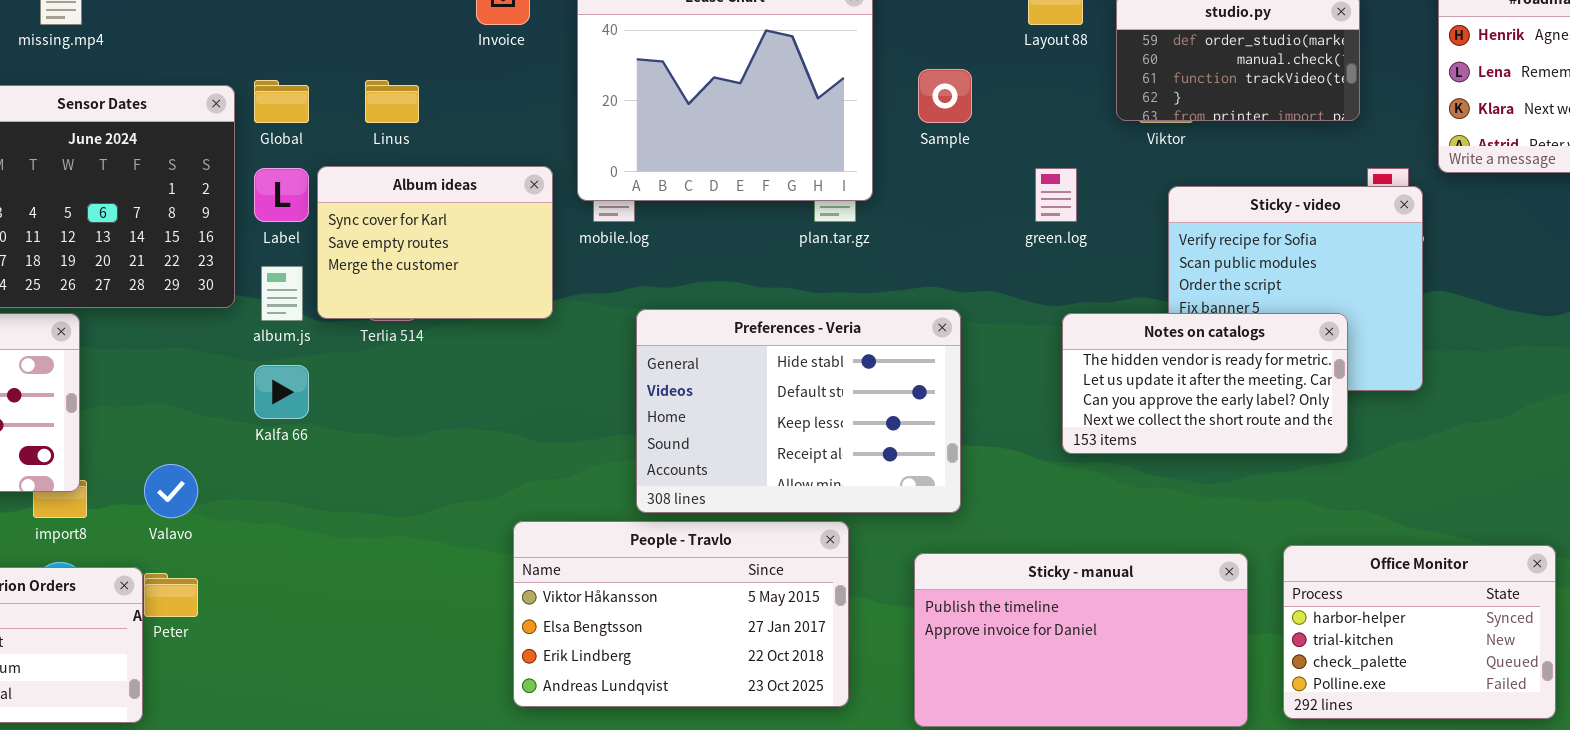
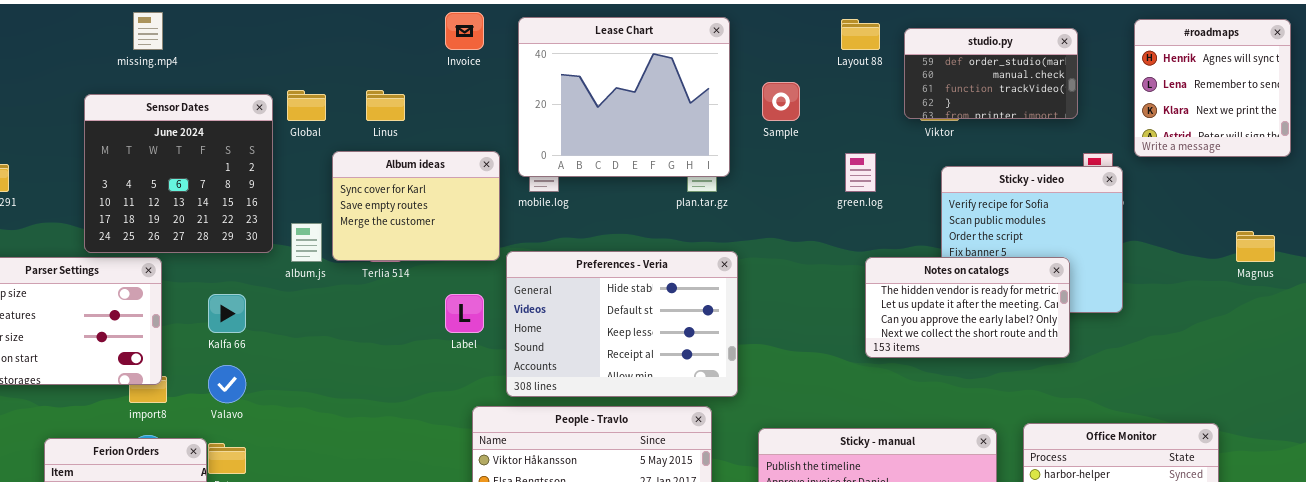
Label: [254,168,309,222] -> [445,294,484,333], moved
Preferences - Veria: [636,309,961,513] -> [506,251,738,397], moved
Kalfa 66: [254,365,309,419] -> [208,294,246,333], moved

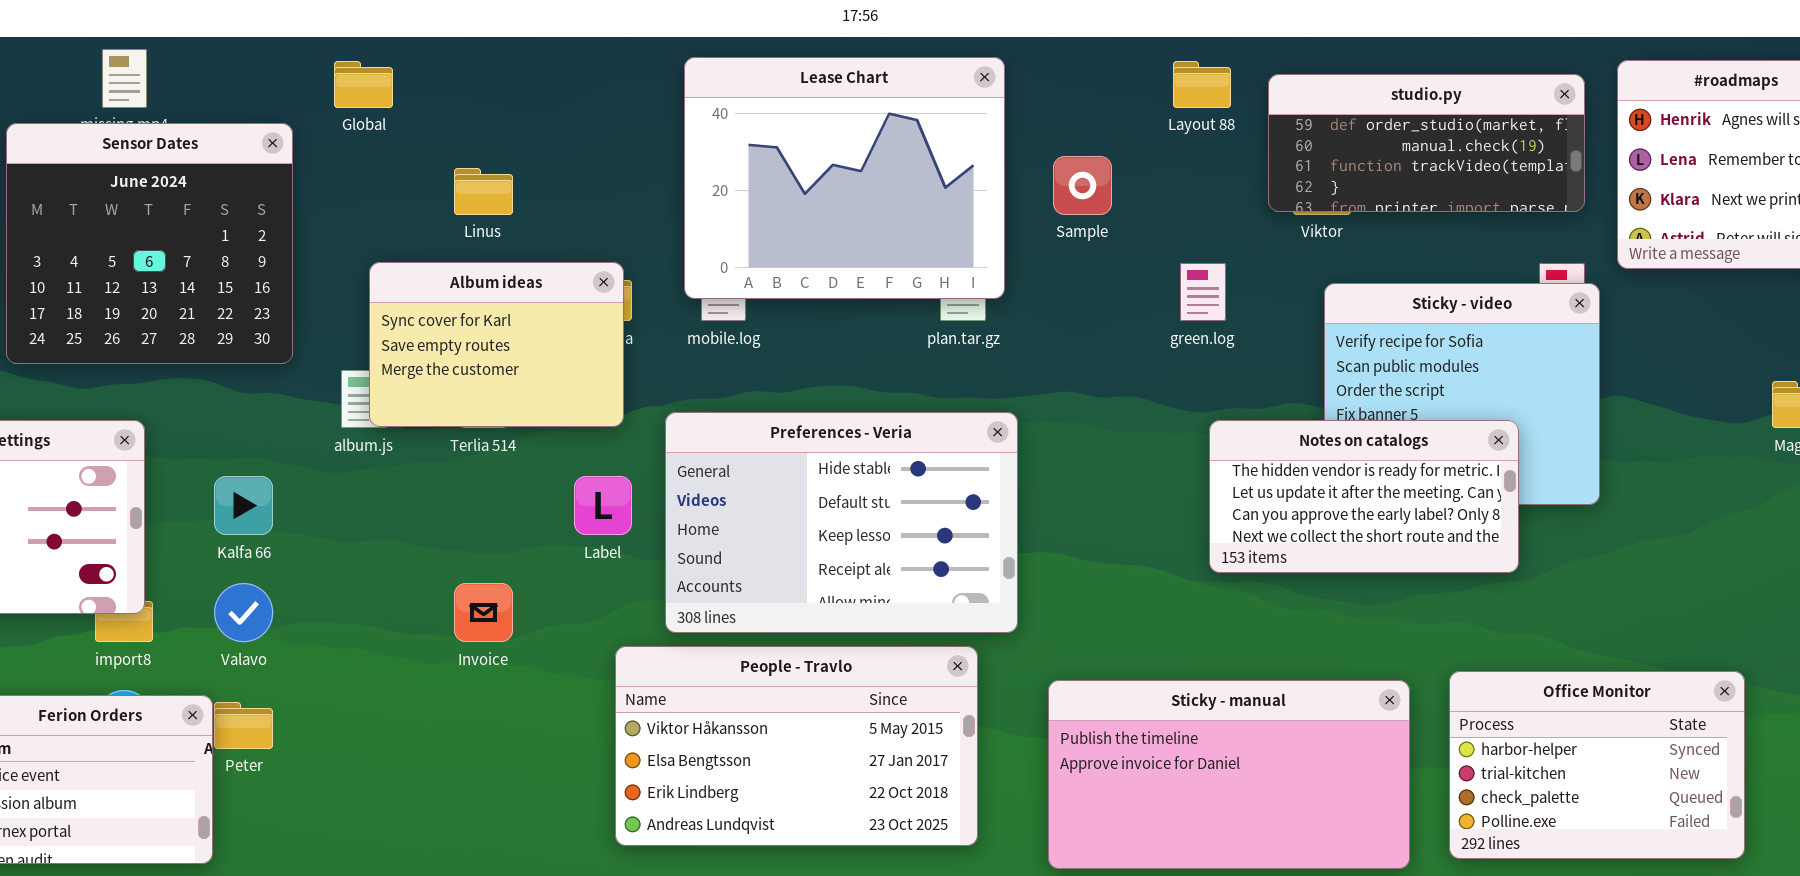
Invoice: [445,12,484,50] -> [454,583,513,642], moved
studio.py: [904,28,1078,119] -> [1268,74,1585,212], resized
Global: [287,90,326,121] -> [334,61,393,108], moved
Sensor Dates: [84,94,273,253] -> [6,123,293,364], moved
Album ideas: [332,151,500,261] -> [369,262,624,427], moved

